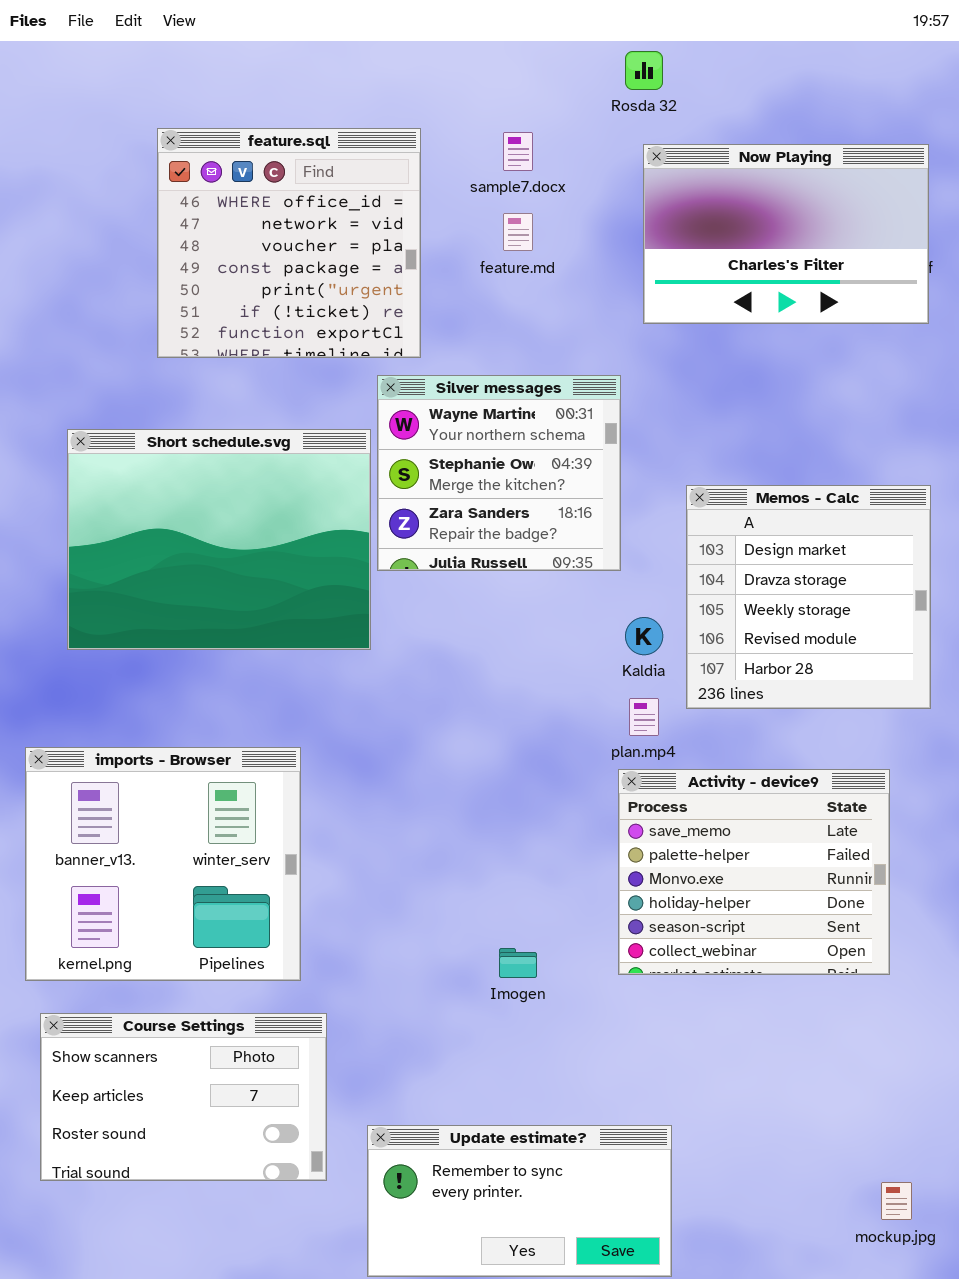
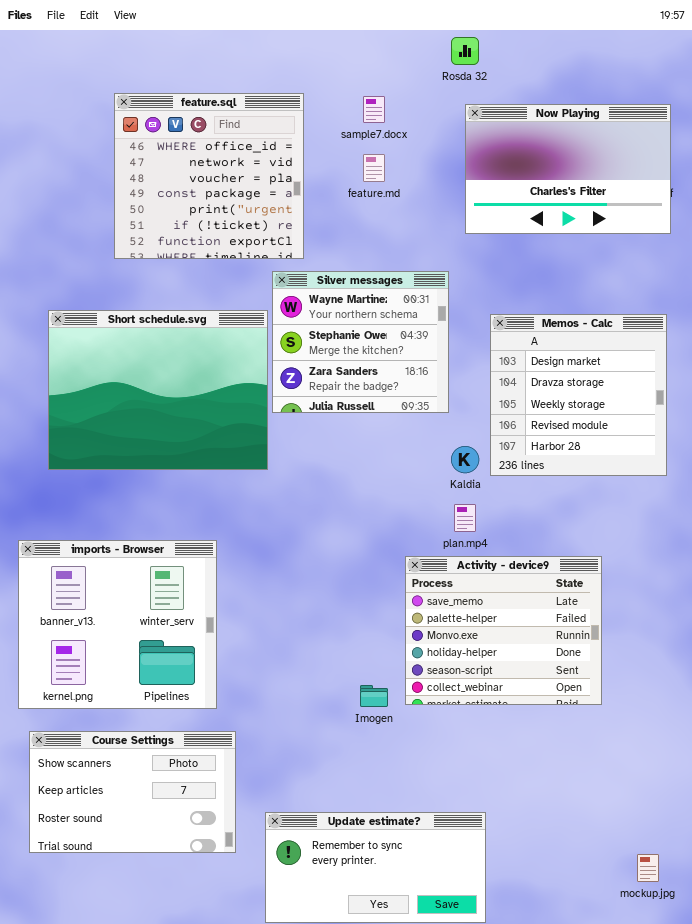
Memos - Calc: [686,485,931,709] -> [490,314,667,476], moved
Activity - device9: [618,769,890,975] -> [405,556,602,705], moved

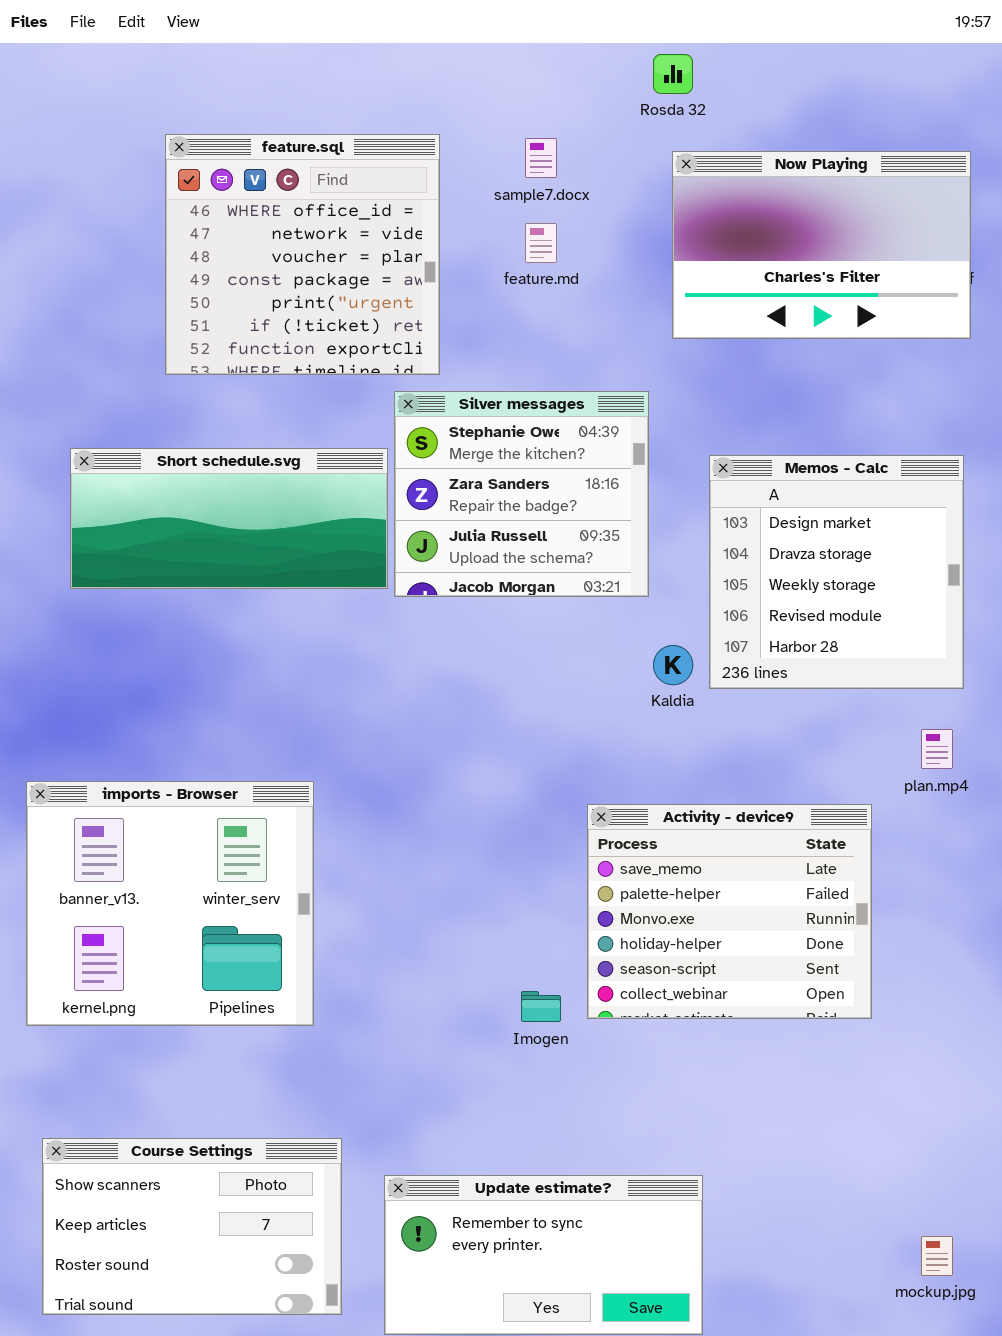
Silver messages: [272,271,449,413] -> [394,391,649,597], scrolled down 1 row
Short schedule.svg: [48,310,268,470] -> [70,448,388,589], resized
plan.mp4: [454,504,476,532] -> [921,729,953,769], moved
Course Settings: [29,731,236,853] -> [42,1138,342,1315], moved

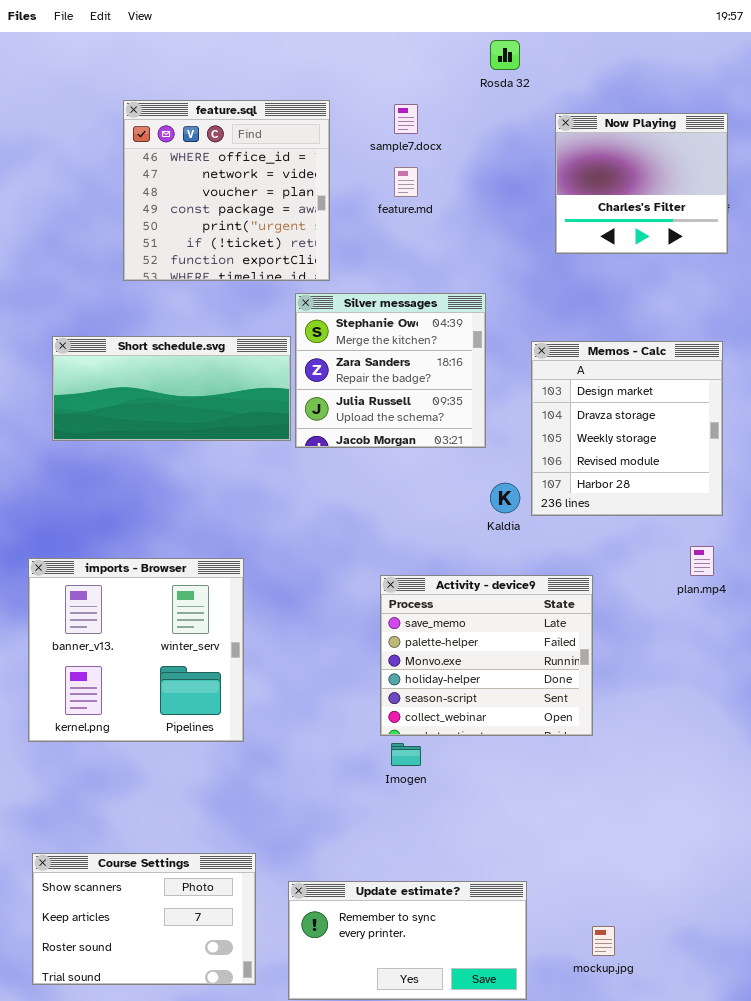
Now Playing: [672,151,971,339] -> [555,113,728,254], resized
imports - Browser: [26,781,314,1026] -> [28,558,244,742], moved
Activity - device9: [587,804,872,1019] -> [380,575,593,736], moved
mockup.jpg: [921,1236,953,1276] -> [592,926,615,956], moved

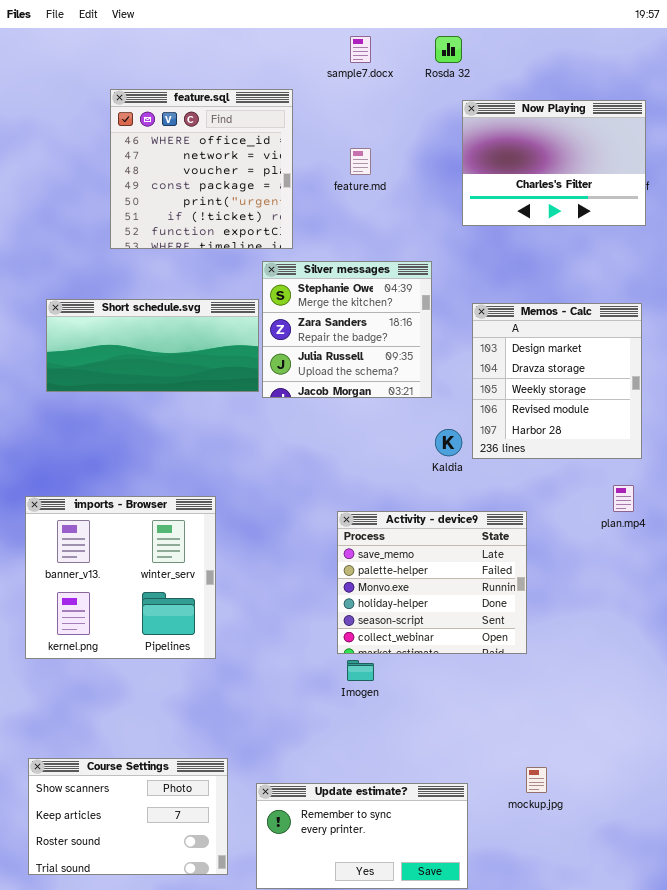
sample7.docx: [394,104,418,134] -> [350,36,371,63], moved
Now Playing: [555,113,728,254] -> [462,100,646,226], resized
mockup.jpg: [592,926,615,956] -> [526,767,547,793], moved

